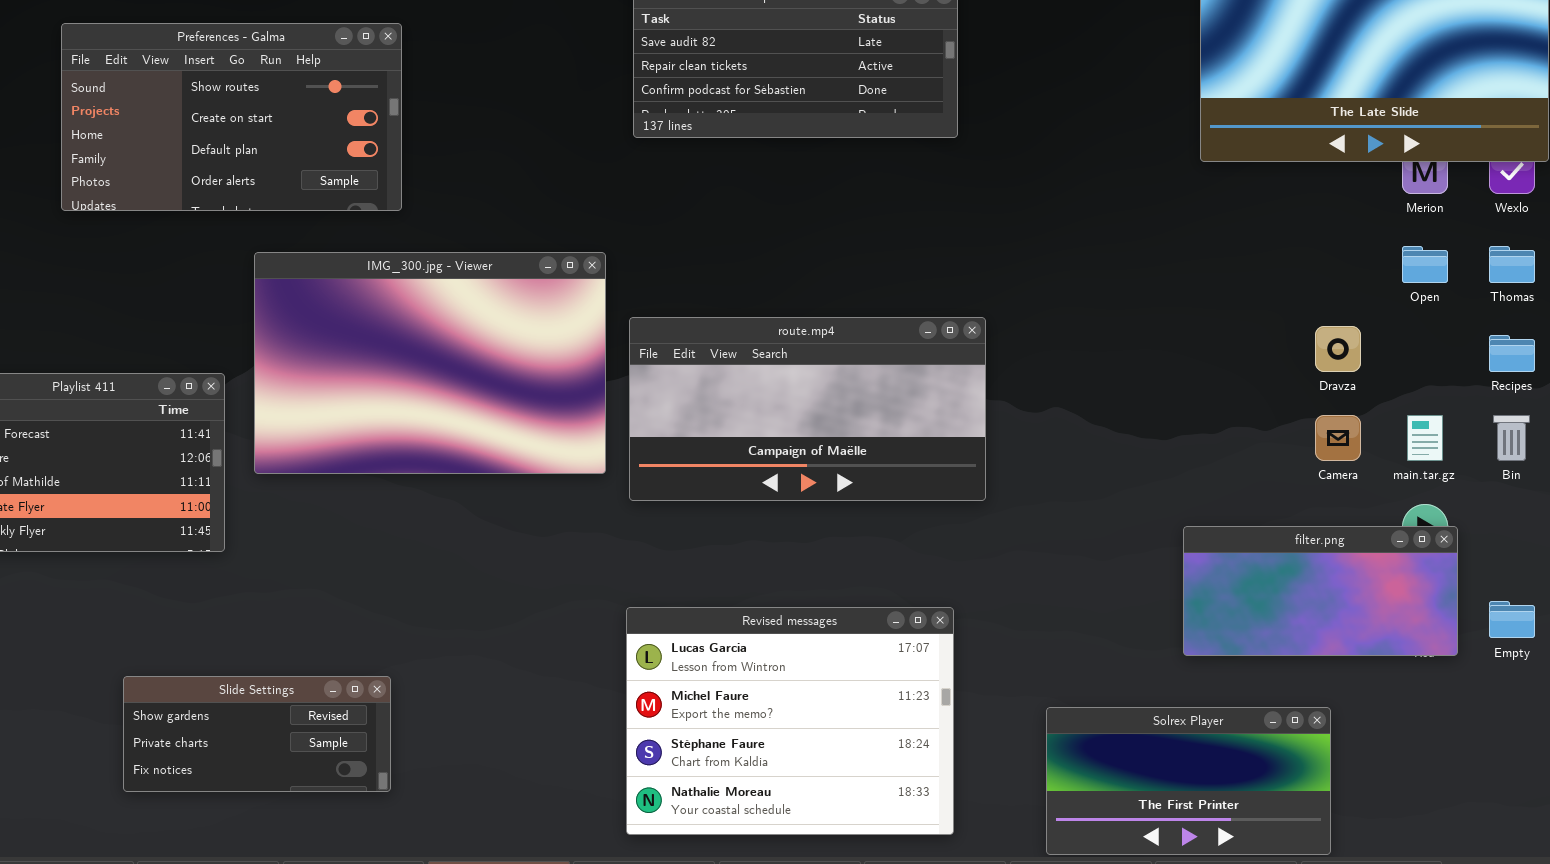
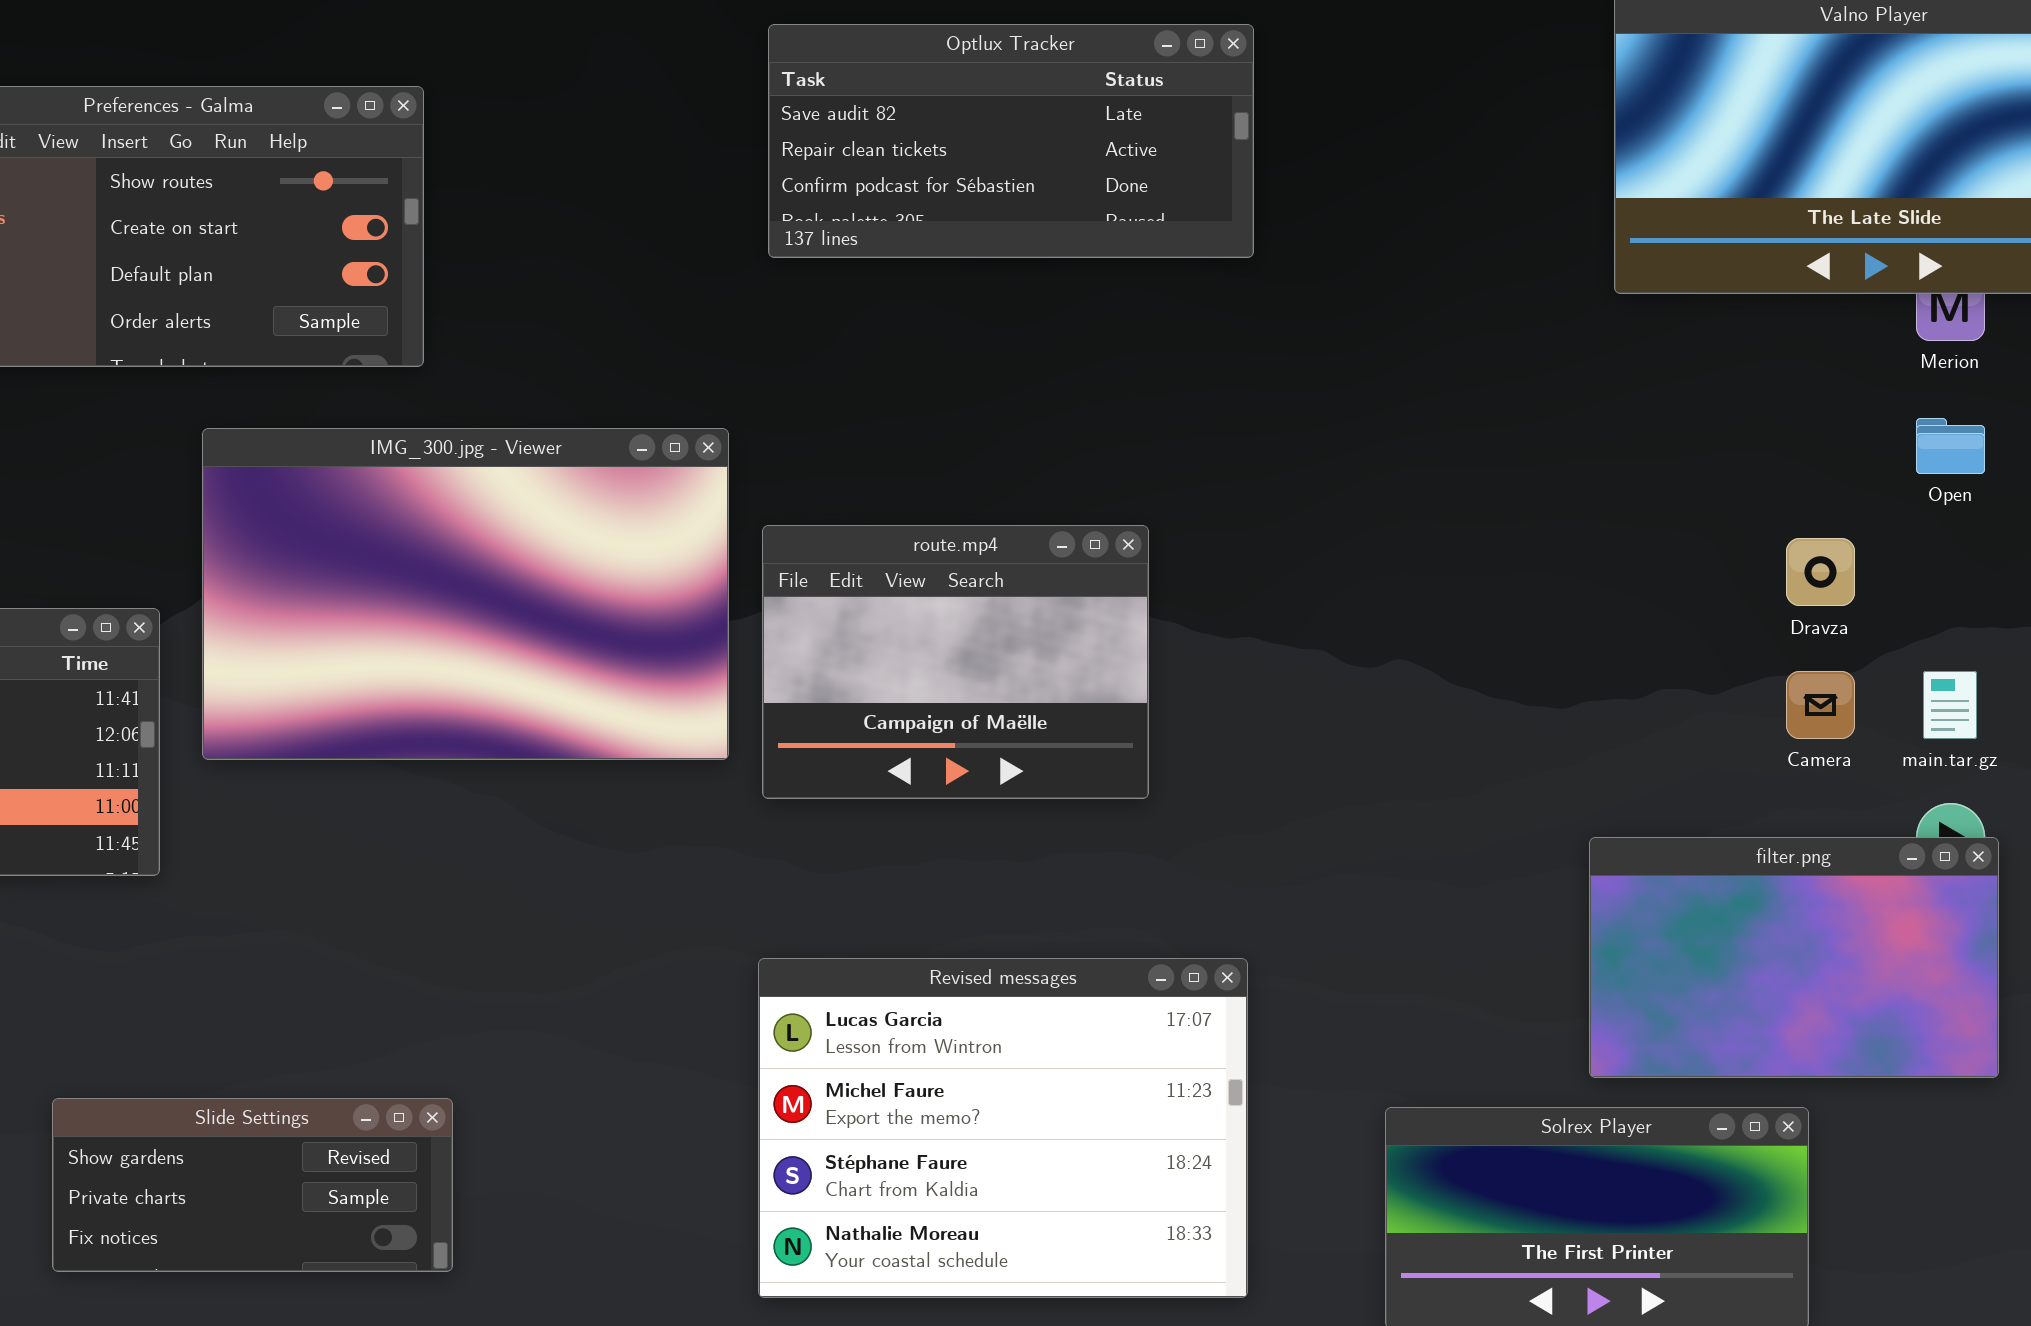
route.mp4: [629,317,986,501] -> [762,525,1149,799], resized
filter.png: [1183,526,1458,656] -> [1589,837,1999,1078], resized
Slide Settings: [123,676,391,792] -> [52,1098,453,1272], moved

